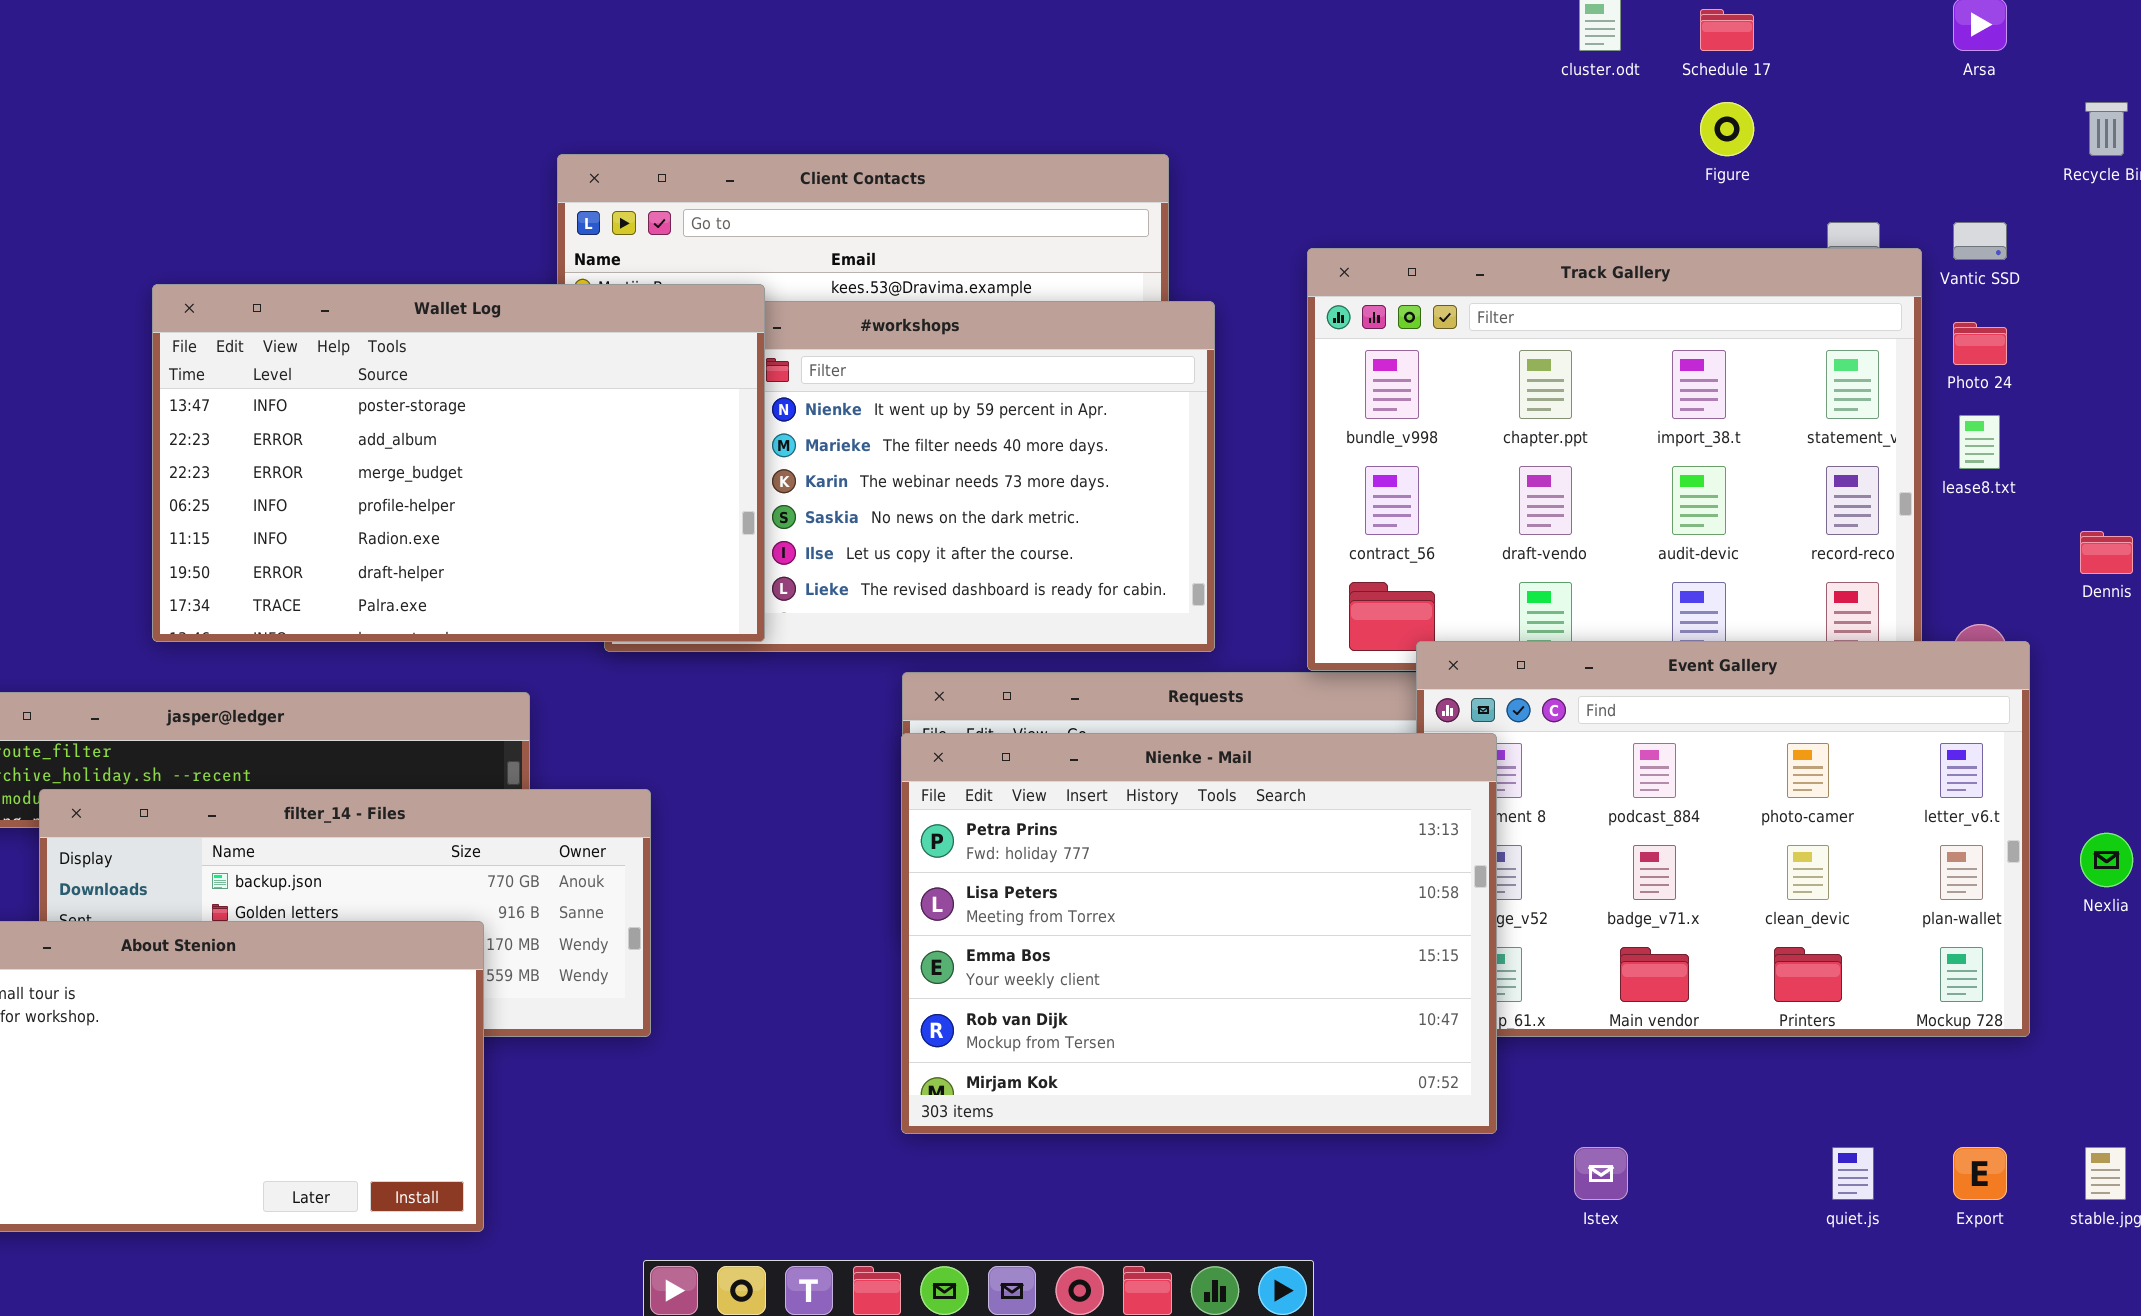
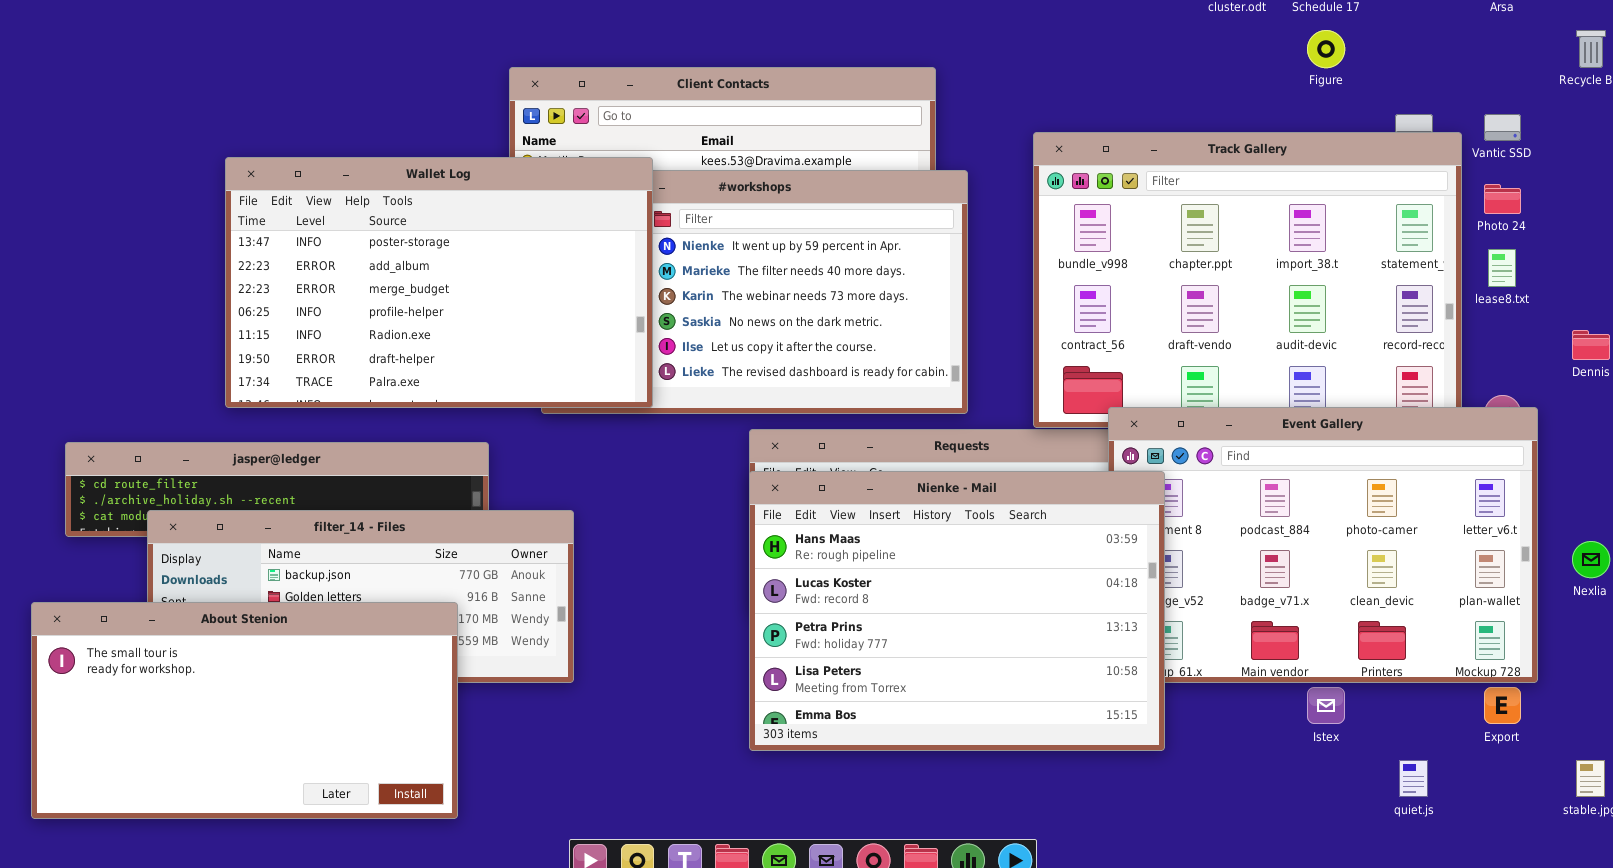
Nienke - Mail: [901,733,1497,1134] -> [749,471,1165,751], scrolled up 2 rows
Istex: [1574,1147,1628,1200] -> [1307,687,1345,724], moved
Export: [1953,1147,2007,1200] -> [1484,687,1521,724], moved

